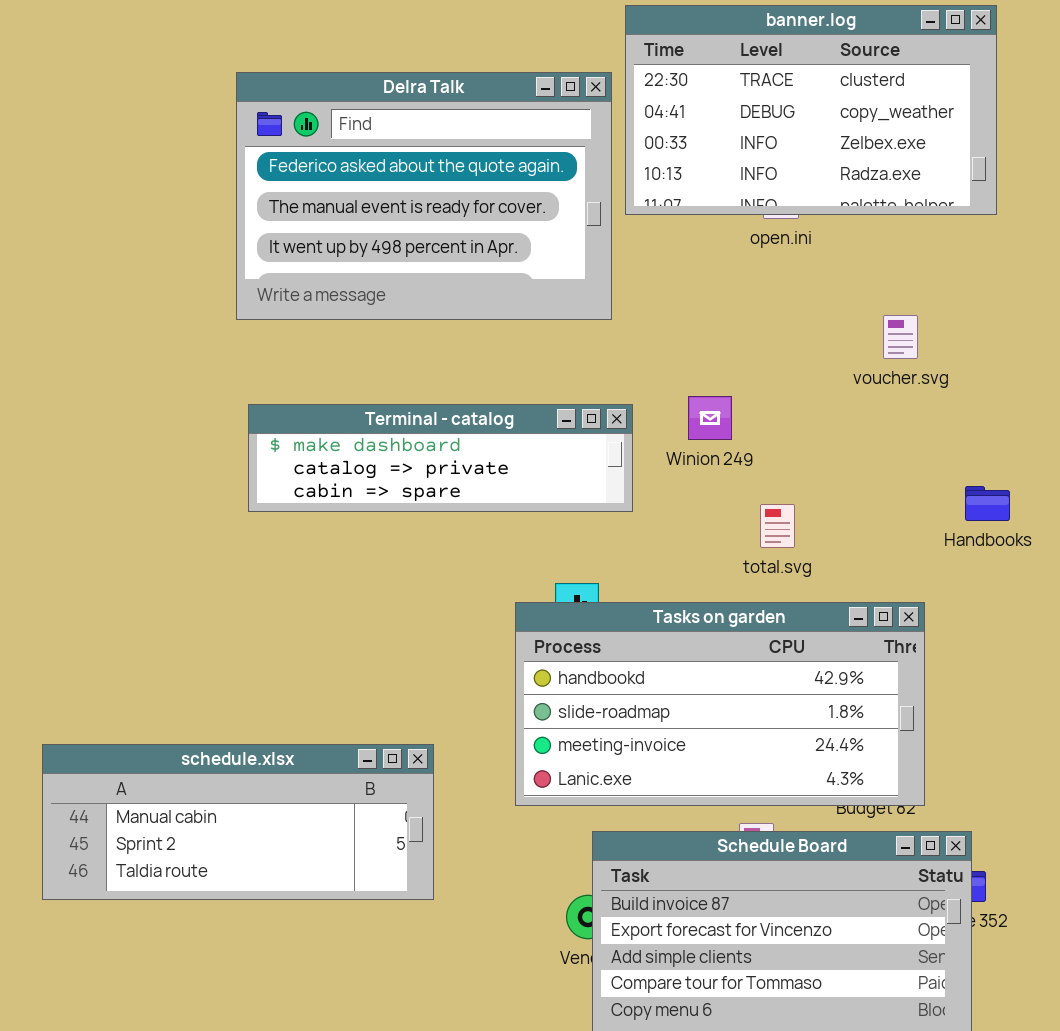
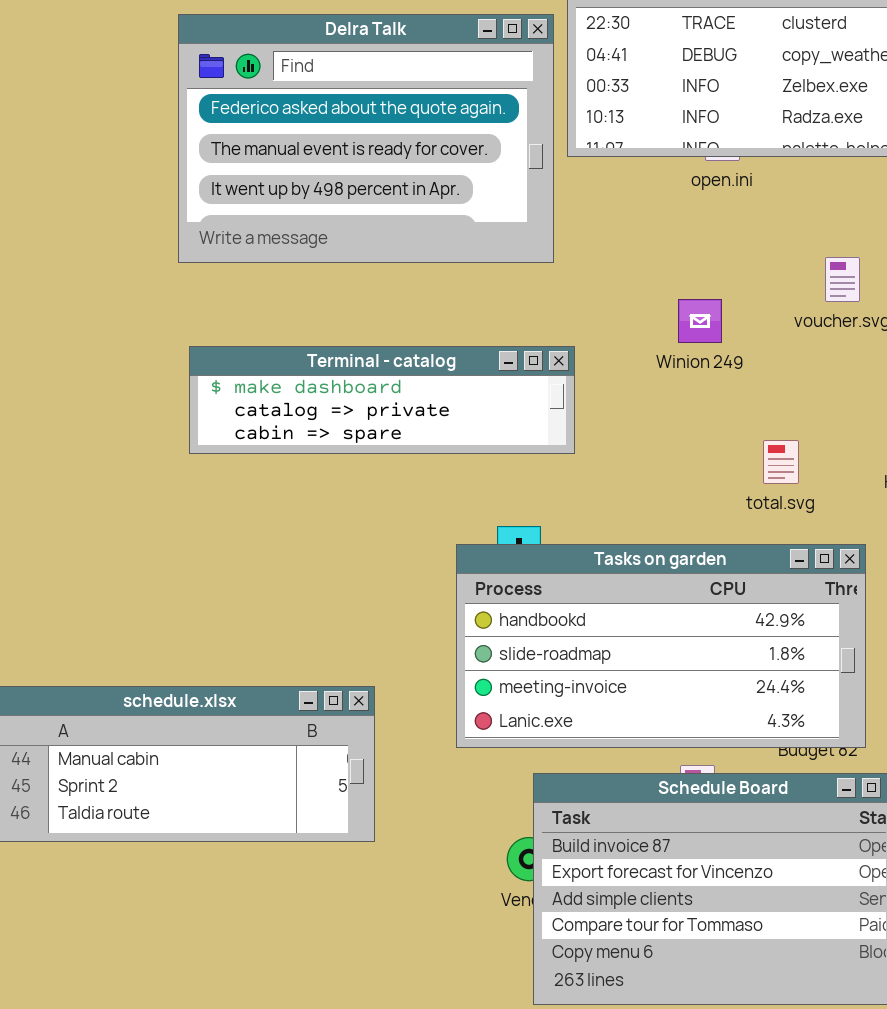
Winion 249: [688,396,732,440] -> [678,299,722,343], moved
total.svg: [760,504,795,548] -> [763,440,799,484], moved

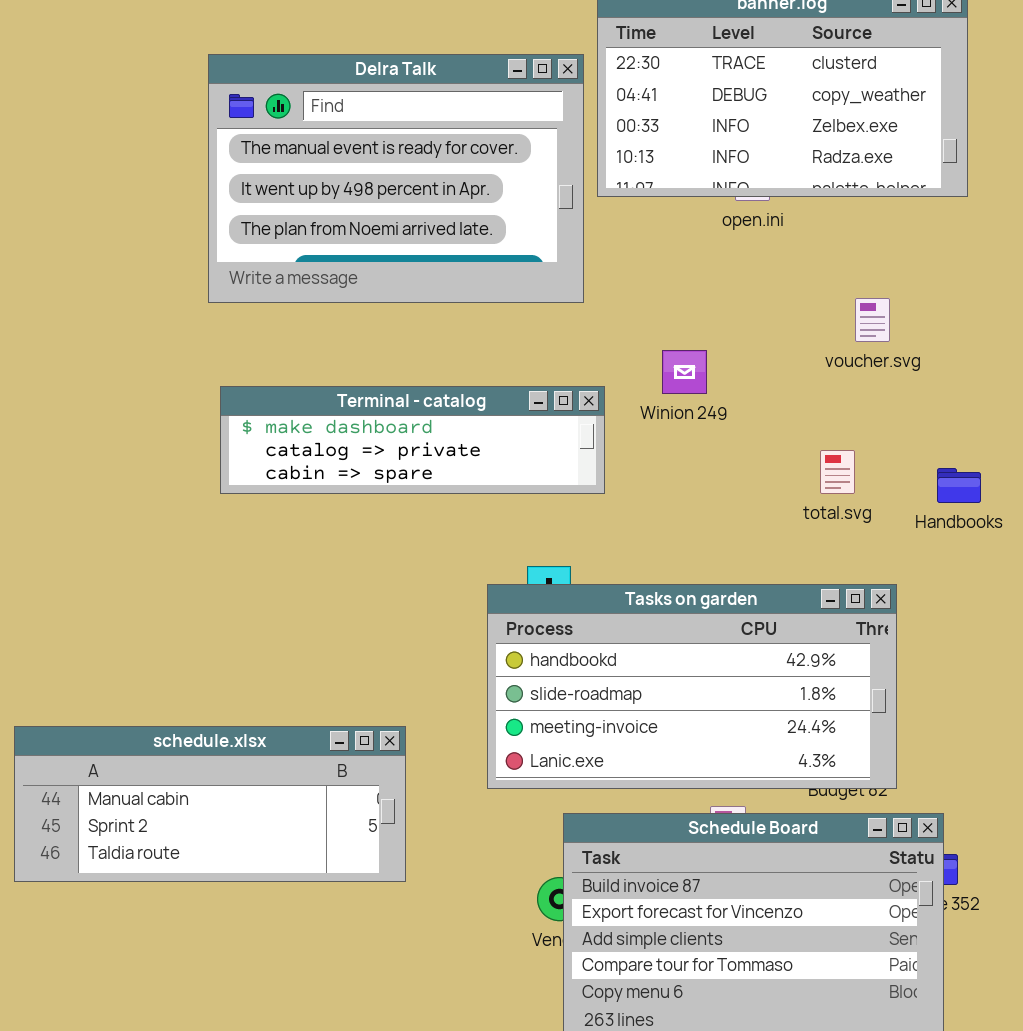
Delra Talk: [178,14,554,263] -> [208,54,584,303], scrolled down 1 row
Winion 249: [678,299,722,343] -> [662,350,707,394], moved
total.svg: [763,440,799,484] -> [820,450,855,494], moved

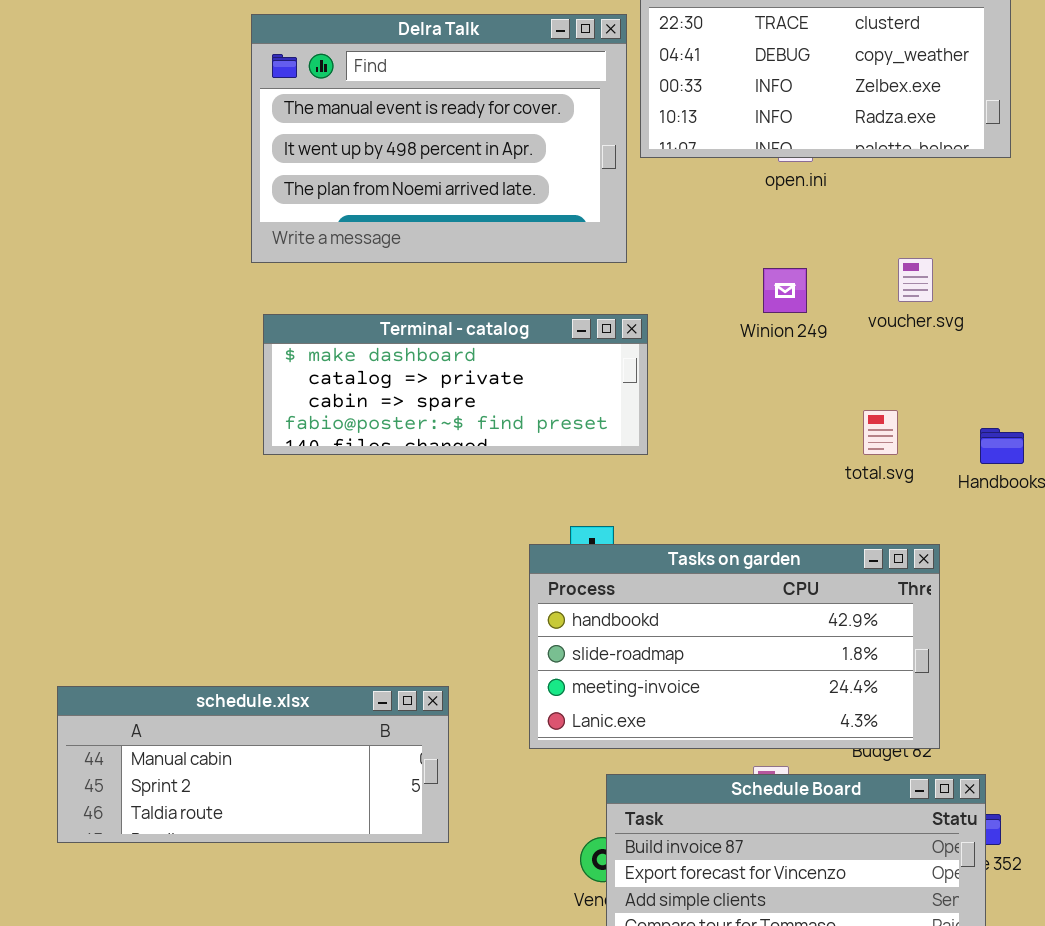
Winion 249: [662,350,707,394] -> [763,268,807,313], moved
Terminal - catalog: [220,386,605,494] -> [263,314,648,455], resized

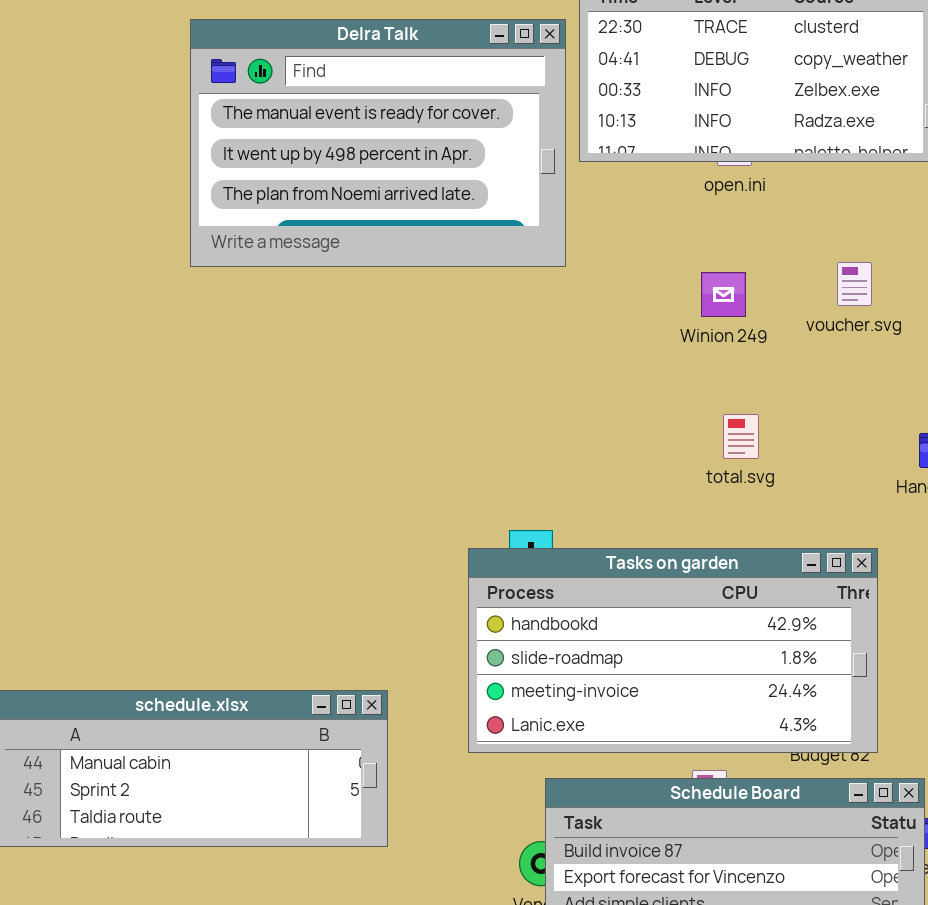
Terminal - catalog: [263,314,648,455] -> none, closed
total.svg: [863,410,898,455] -> [723,414,759,459], moved

